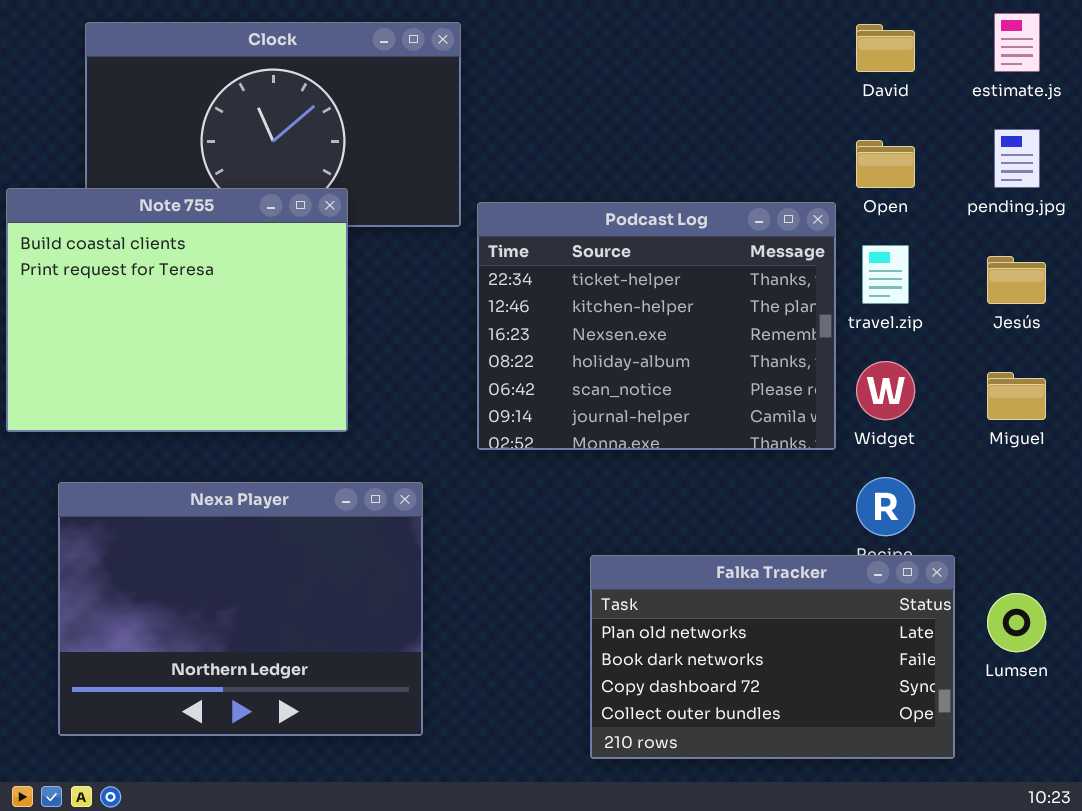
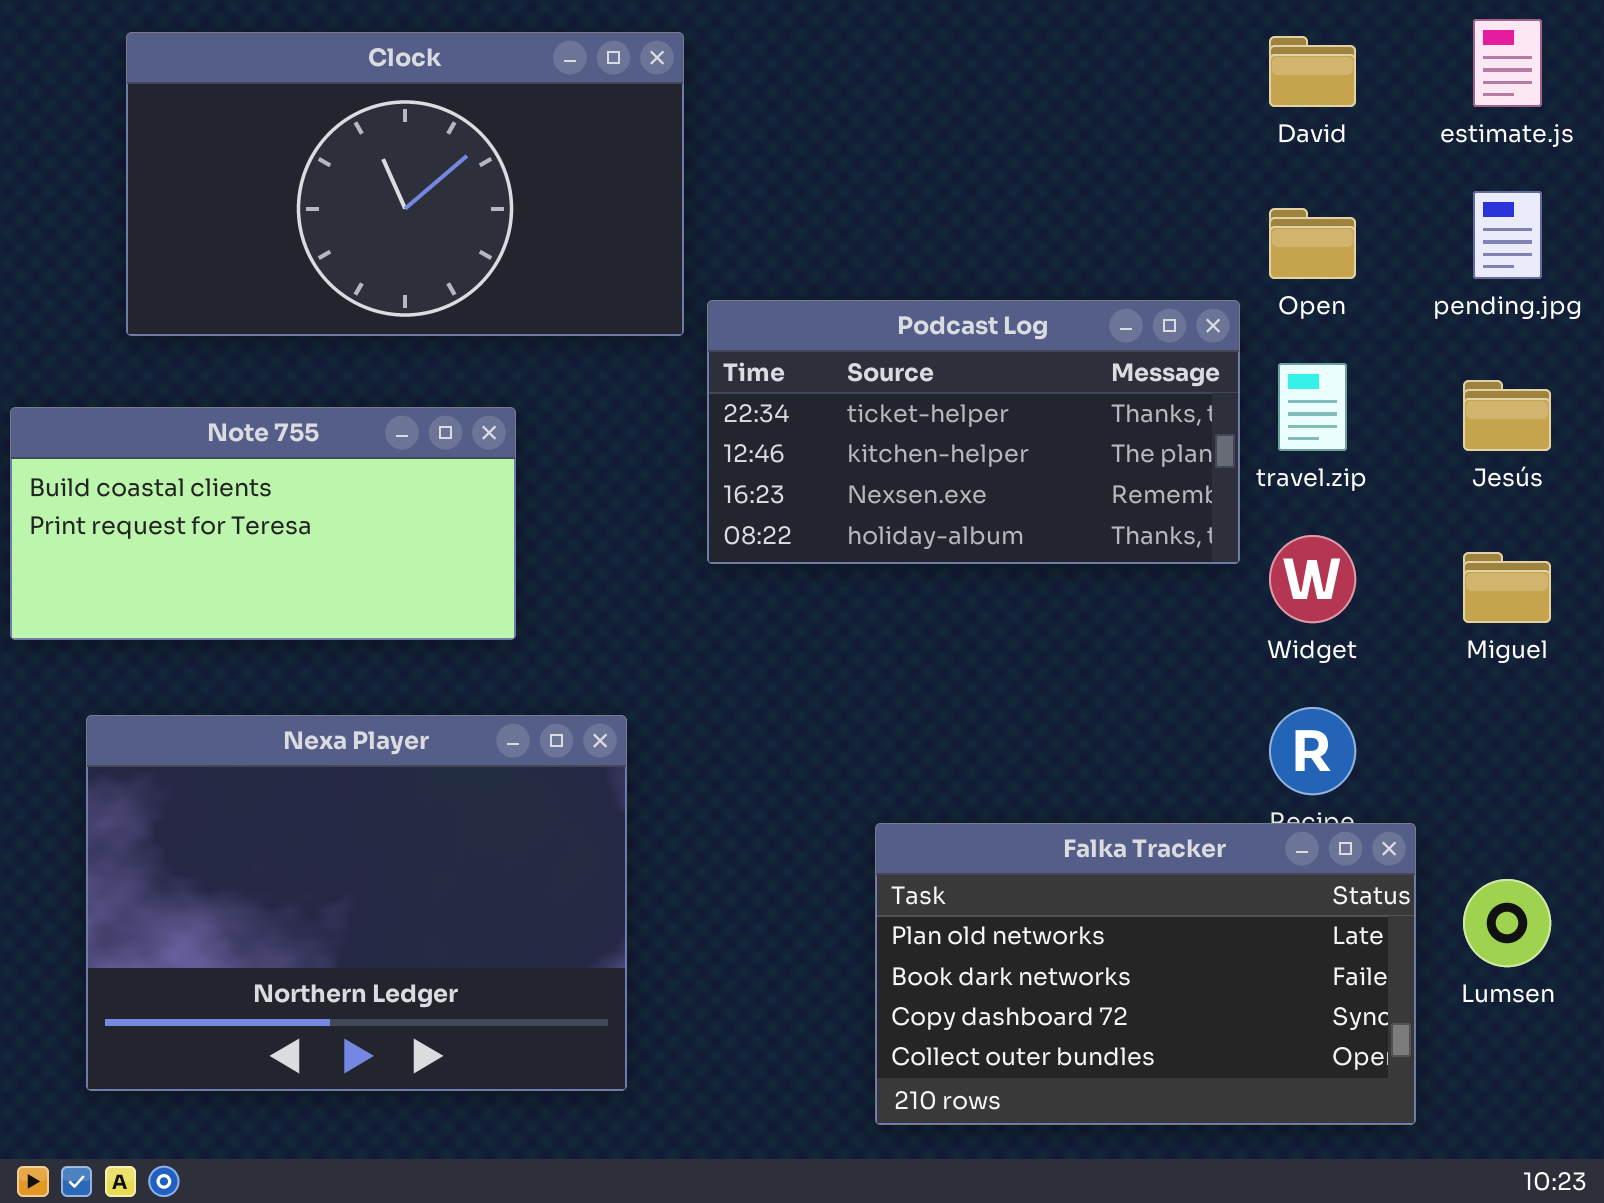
Note 755: [6,188,348,432] -> [10,407,516,640], resized
Podcast Log: [477,202,836,450] -> [707,300,1240,564], resized

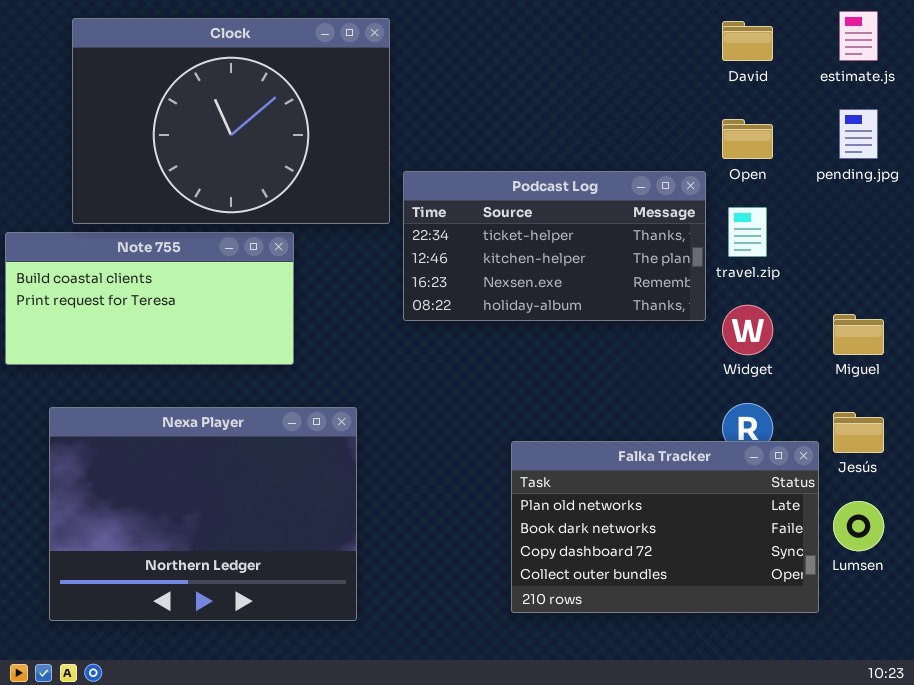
Clock: [126,32,684,336] -> [72,18,390,224], resized
Jesús: [1463,380,1551,451] -> [833,412,884,453], moved
Falka Tracker: [875,823,1416,1125] -> [511,441,819,613], moved

